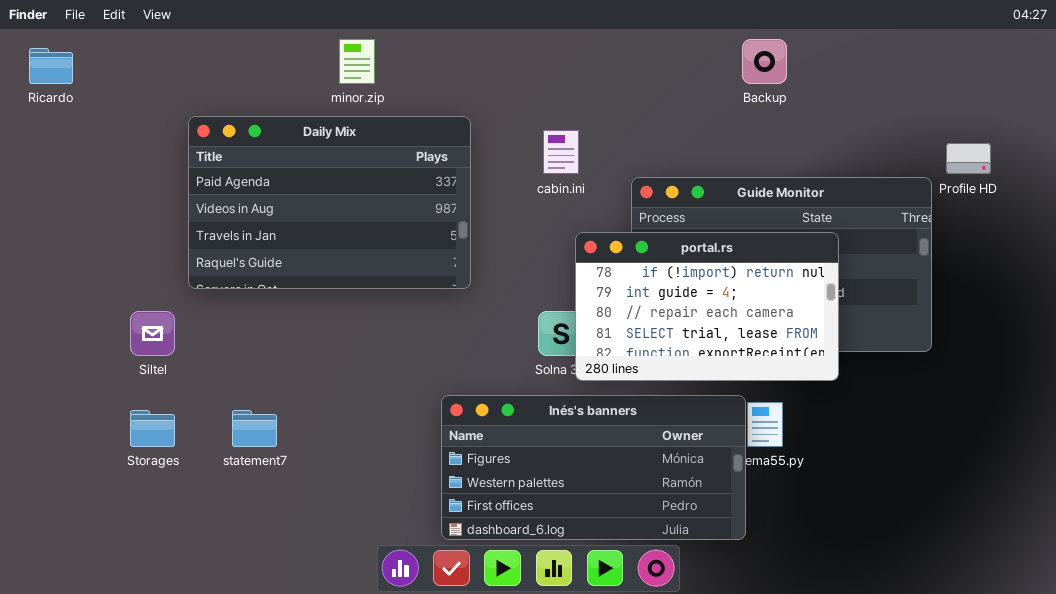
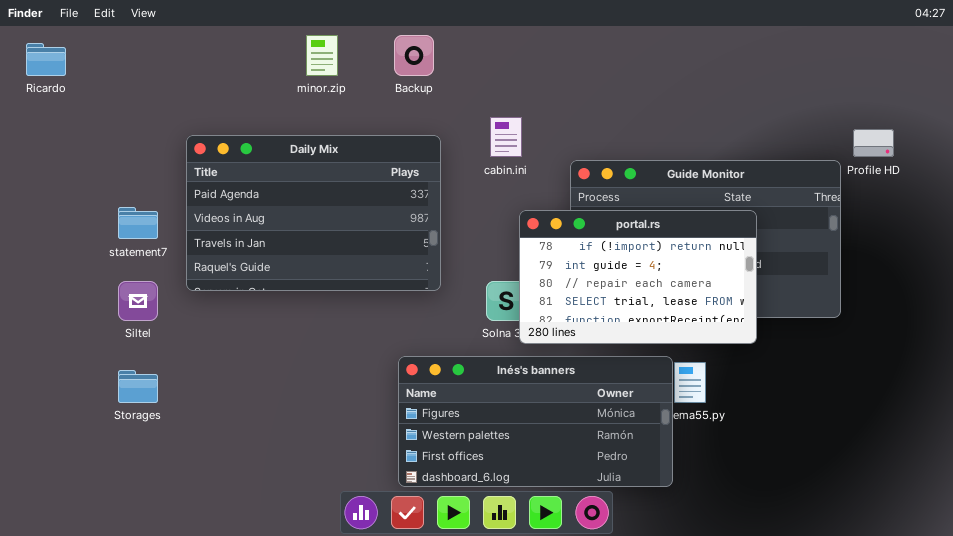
Backup: [742,39,787,84] -> [394,35,434,76], moved
Daily Mix: [188,116,471,289] -> [186,135,441,291], moved
statement7: [232,410,277,447] -> [118,207,158,239], moved

